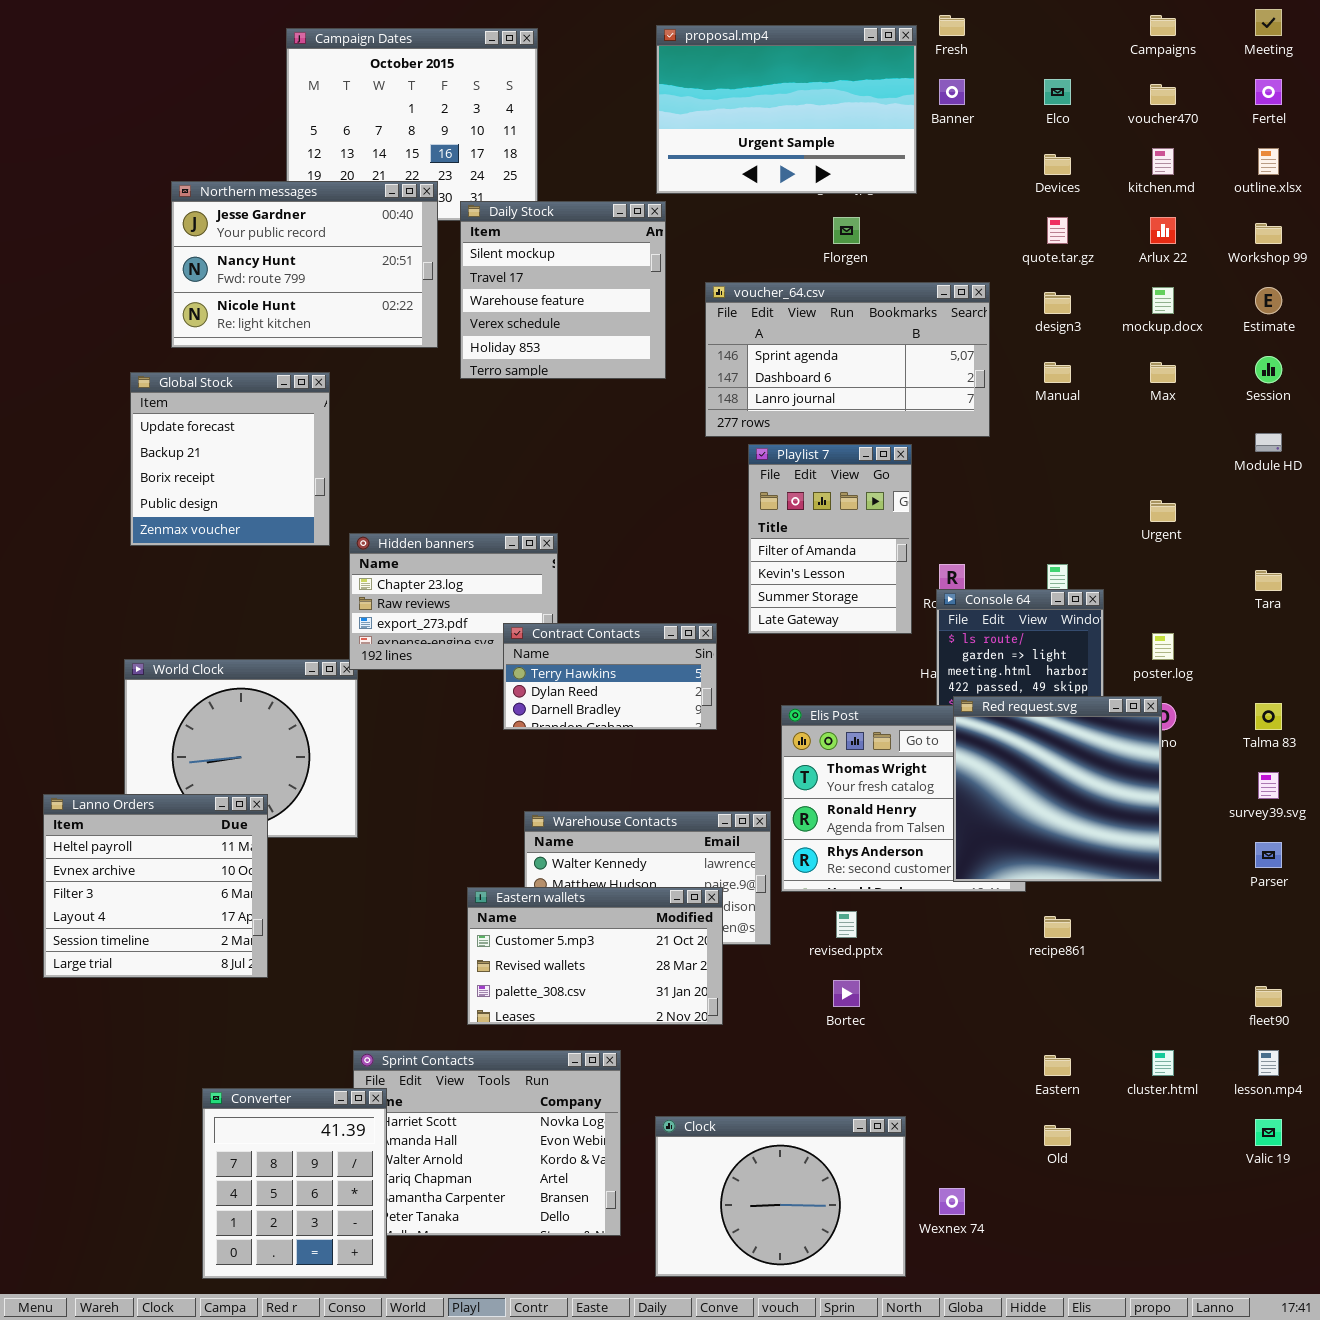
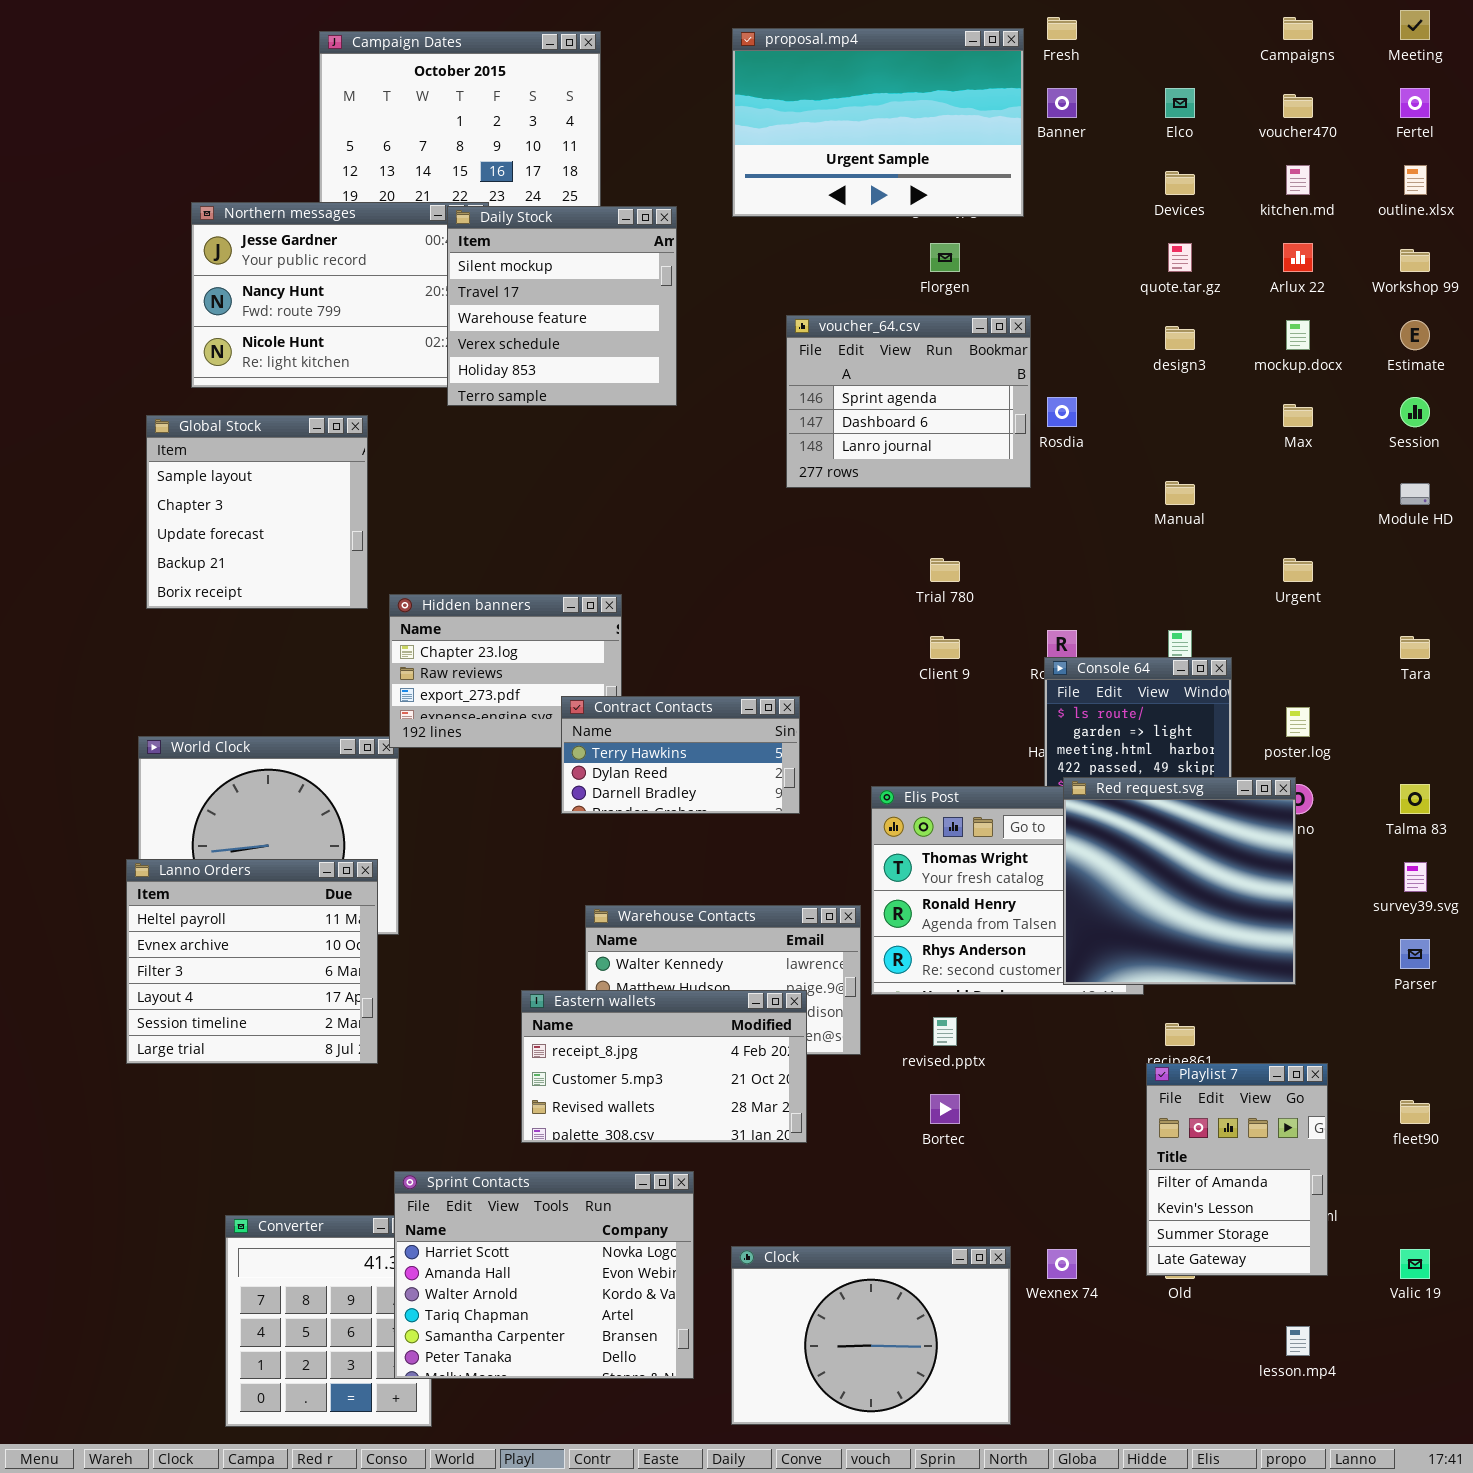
Daily Stock: [460,201,666,379] -> [447,206,677,406], moved
voucher_64.csv: [705,282,990,437] -> [786,315,1031,488], resized
Manual: [1044,362,1071,383] -> [1165,481,1195,505], moved
Global Stock: [130,372,330,546] -> [146,415,368,609], scrolled up 2 rows
Playlist 7: [748,444,912,634] -> [1146,1063,1328,1276], moved
Lanno Orders: [43,794,268,978] -> [126,859,378,1064], moved
Eastern wallets: [467,887,723,1025] -> [521,990,807,1143], scrolled up 1 row
Sprint Contacts: [353,1050,621,1236] -> [394,1171,694,1379], raised
lesson.mp4: [1258,1050,1279,1076] -> [1286,1326,1310,1356], moved
Wexnex 74: [939,1188,965,1215] -> [1047,1249,1077,1279], moved

